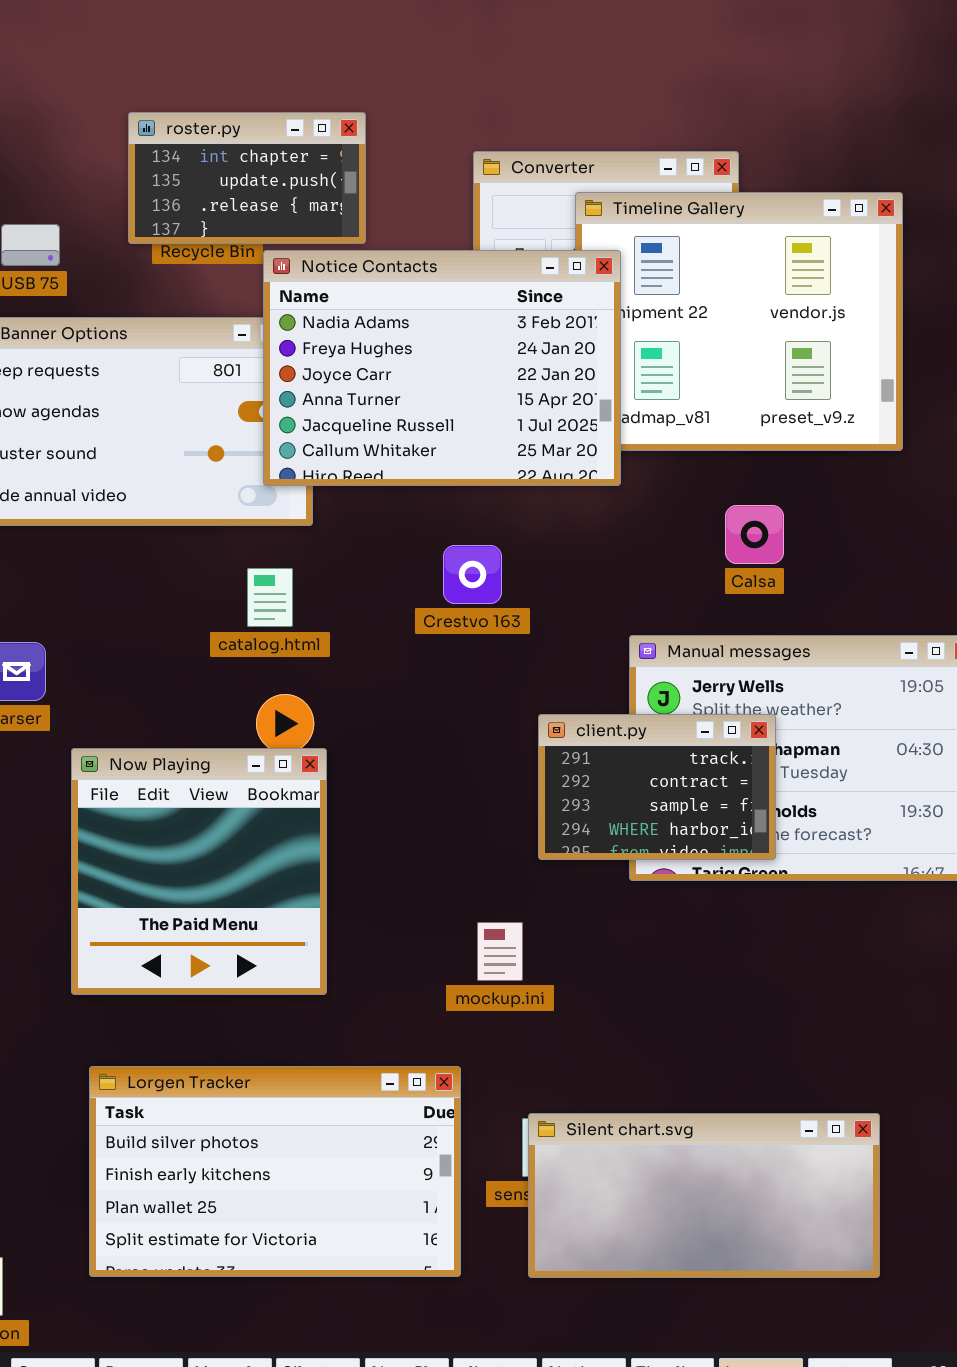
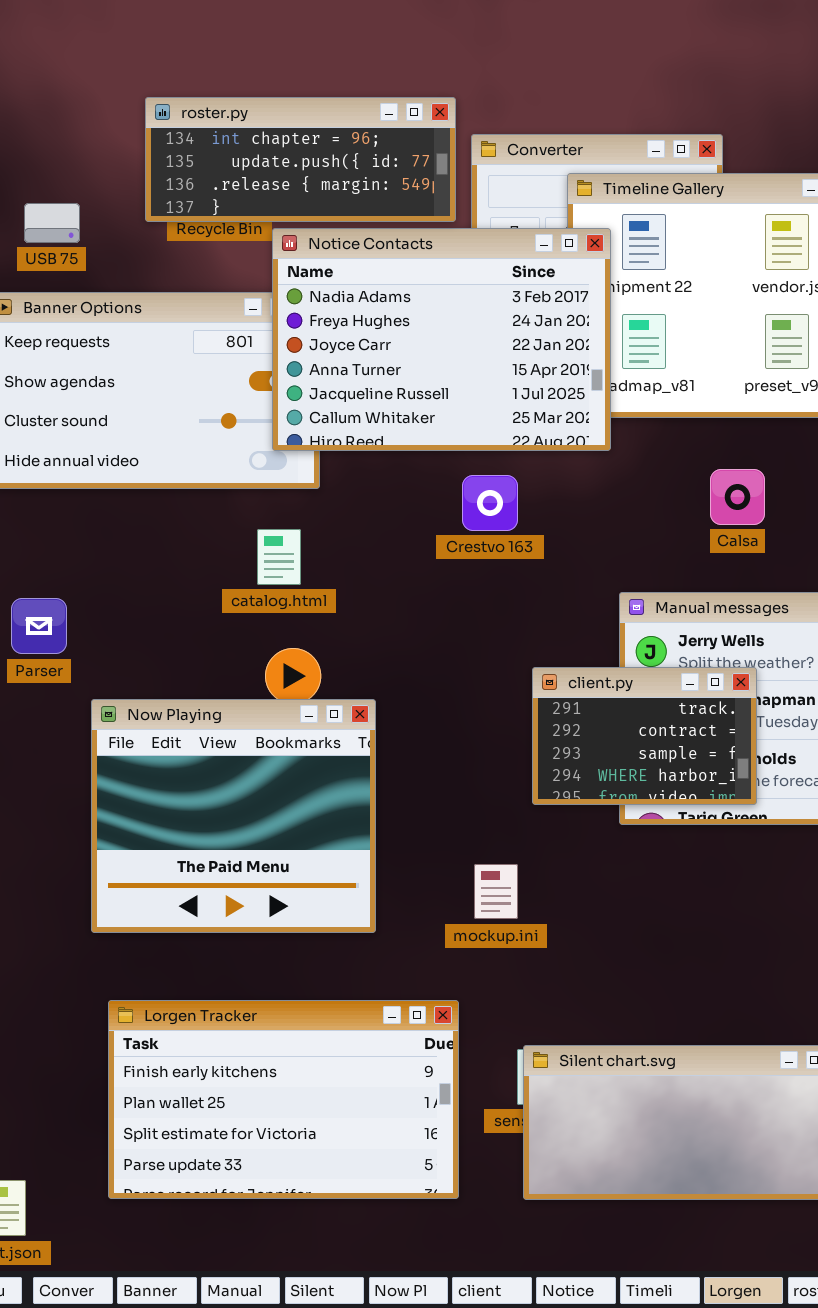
roster.py: [128,112,366,244] -> [145,97,456,222], resized
Crestvo 163: [443,545,502,604] -> [462,475,518,531], moved
Now Playing: [71,748,327,995] -> [91,699,376,933], resized
Lorgen Tracker: [89,1066,461,1277] -> [108,1000,459,1199], scrolled down 1 row

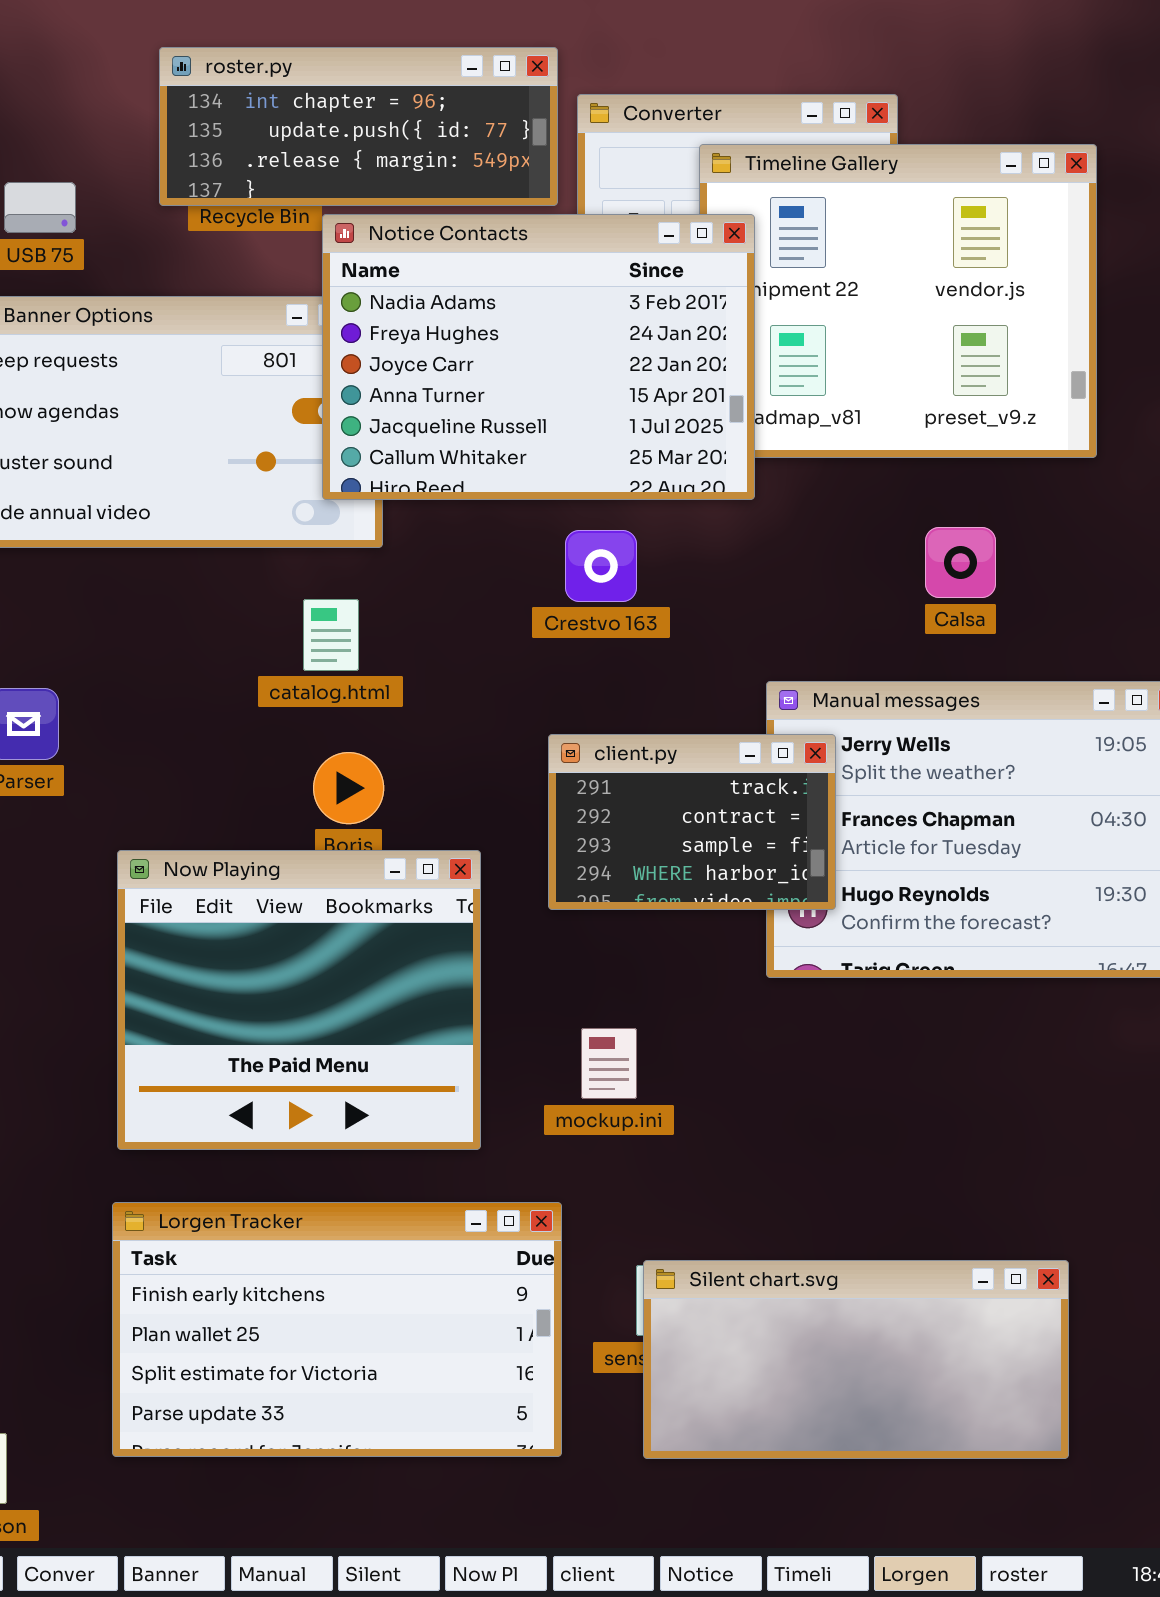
Calsa: [710,469,765,525] -> [925,527,996,598], moved
client.py: [532,667,757,805] -> [548,734,836,910], moved
Now Playing: [91,699,376,933] -> [117,850,481,1150], moved

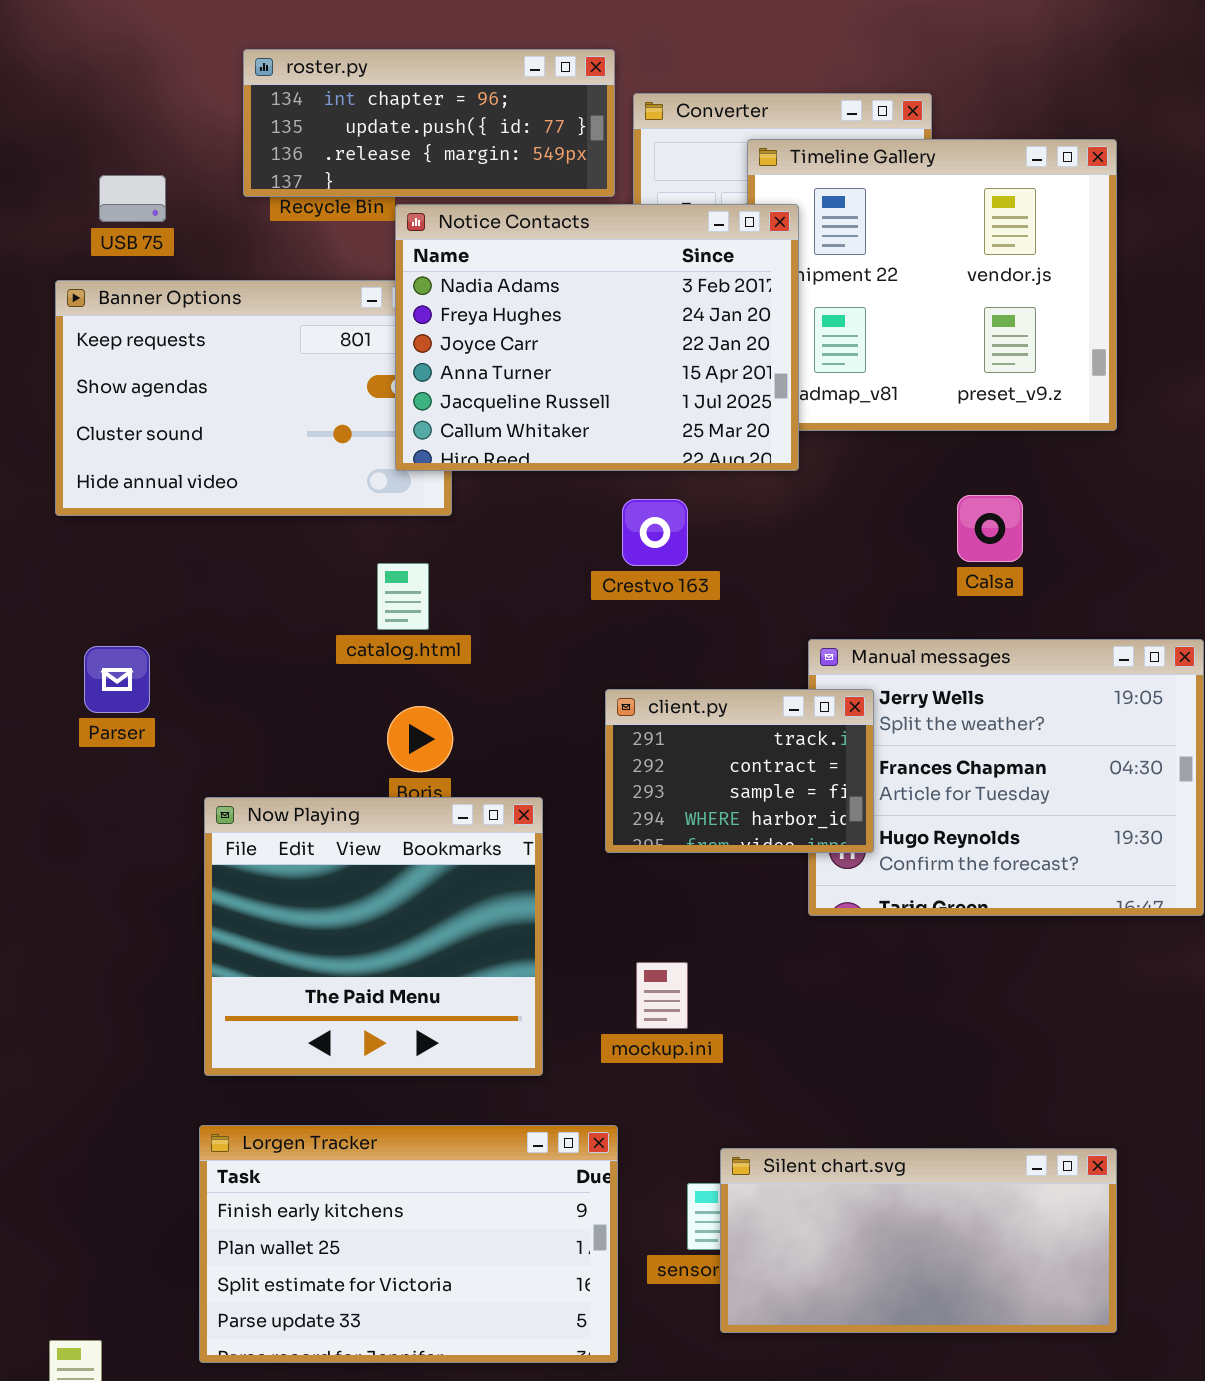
Silent chart.svg: [643,1260,1069,1459] -> [720,1148,1117,1333], moved

